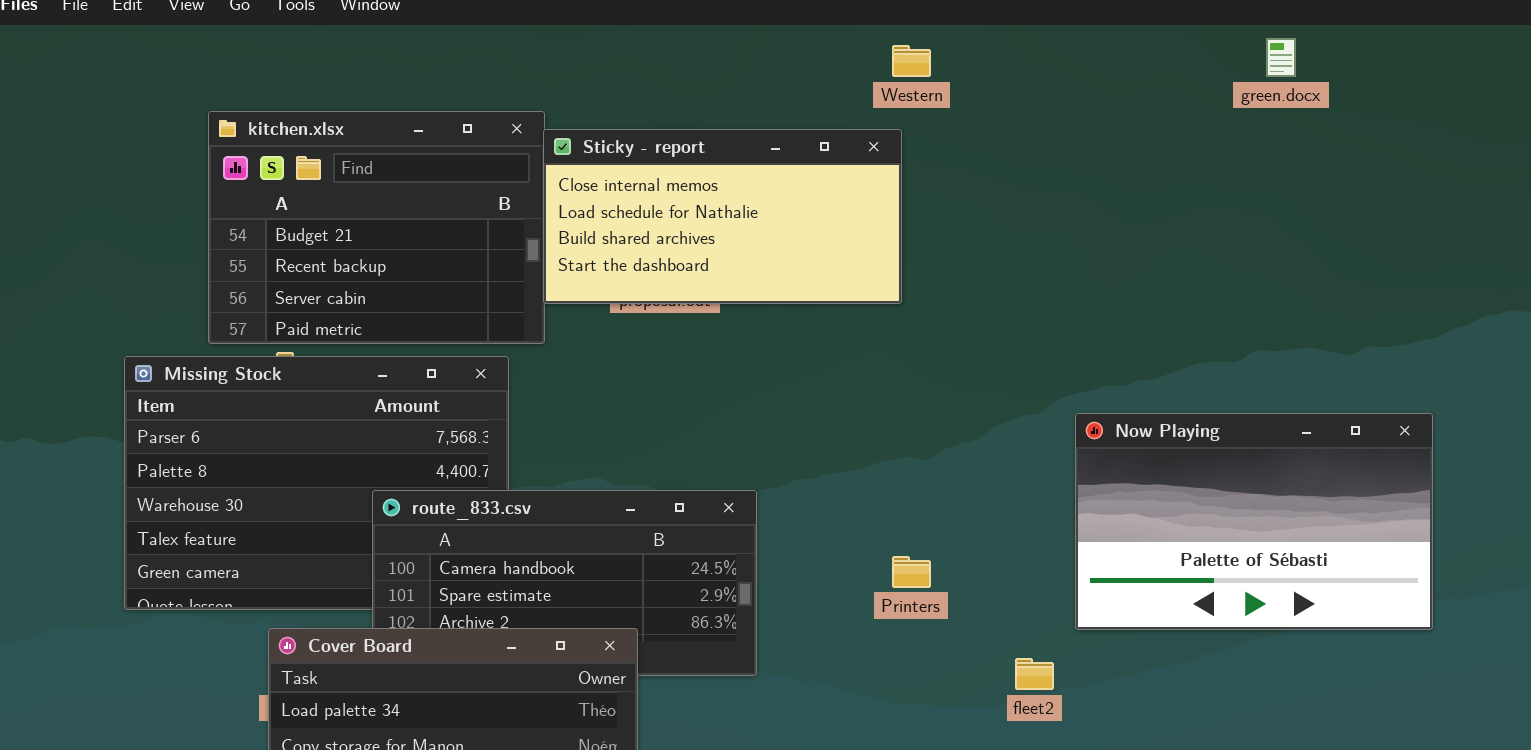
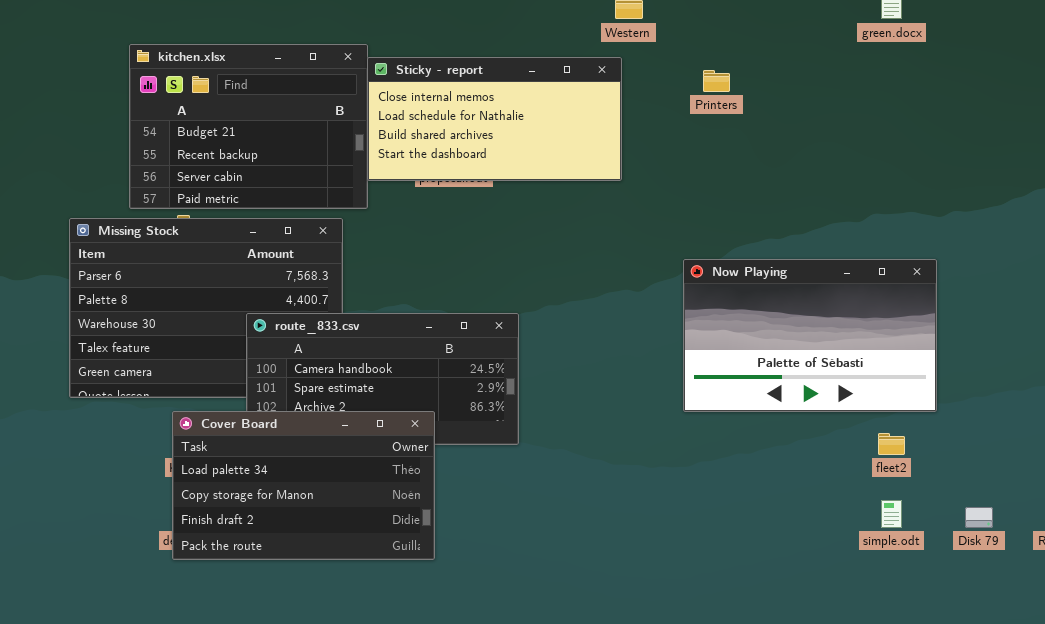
Now Playing: [1075,413,1433,630] -> [683,259,937,412], moved
Printers: [892,556,931,588] -> [703,70,730,92], moved
fleet2: [1015,658,1054,690] -> [878,433,905,455], moved

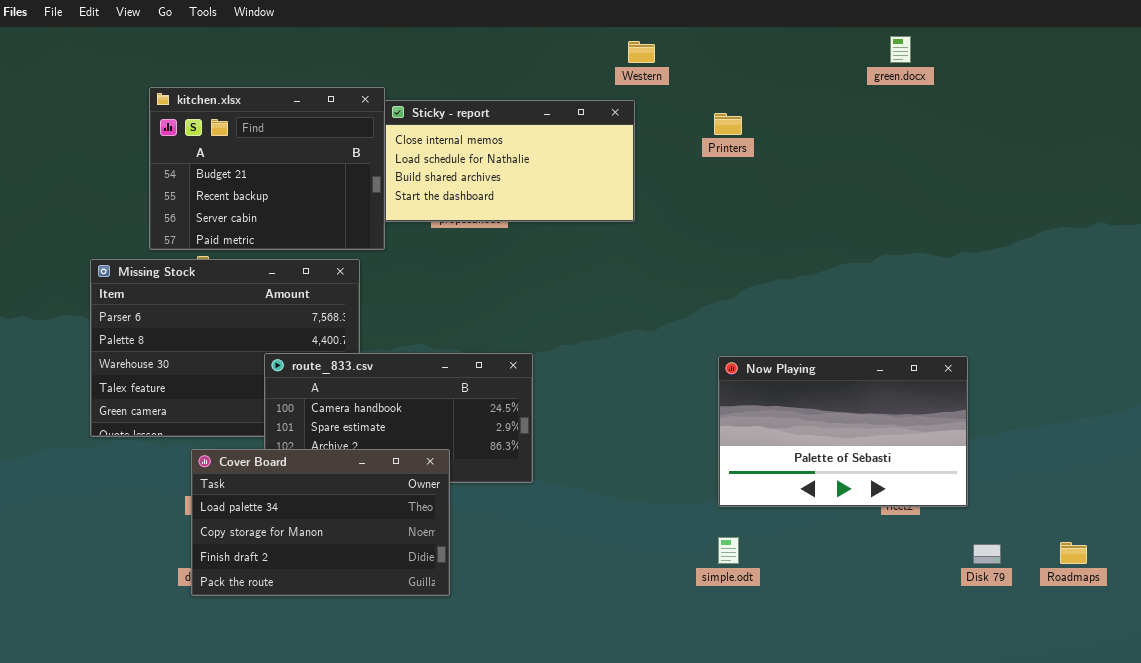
Now Playing: [683,259,937,412] -> [718,356,968,507], moved
simple.odt: [881,500,902,528] -> [718,537,739,564], moved

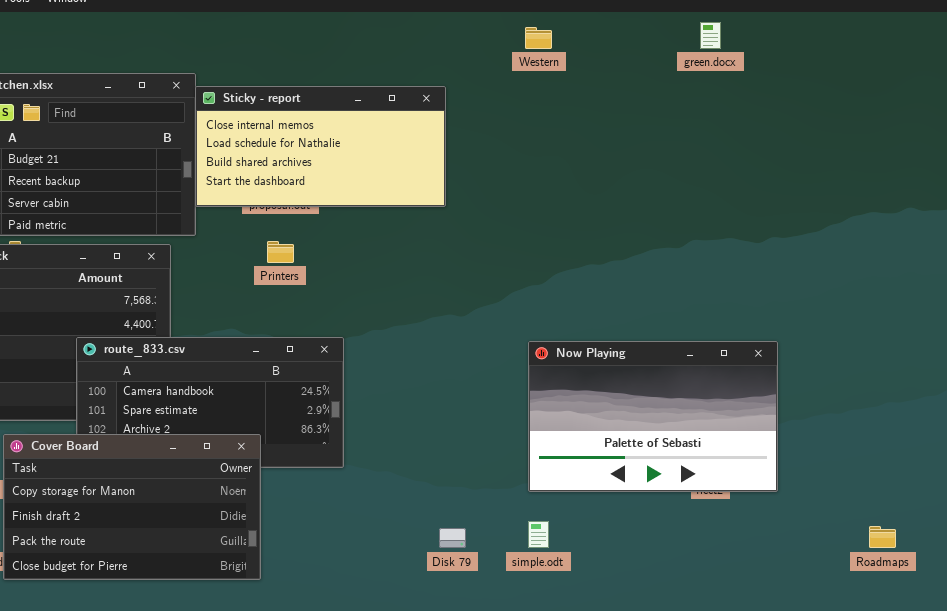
Western: [628,41,655,63] -> [525,27,552,49], moved
Printers: [714,113,742,135] -> [267,241,294,263], moved
Cover Board: [191,449,450,596] -> [3,434,261,580], scrolled down 1 row
Disk 79: [973,544,1001,564] -> [439,528,466,548], moved

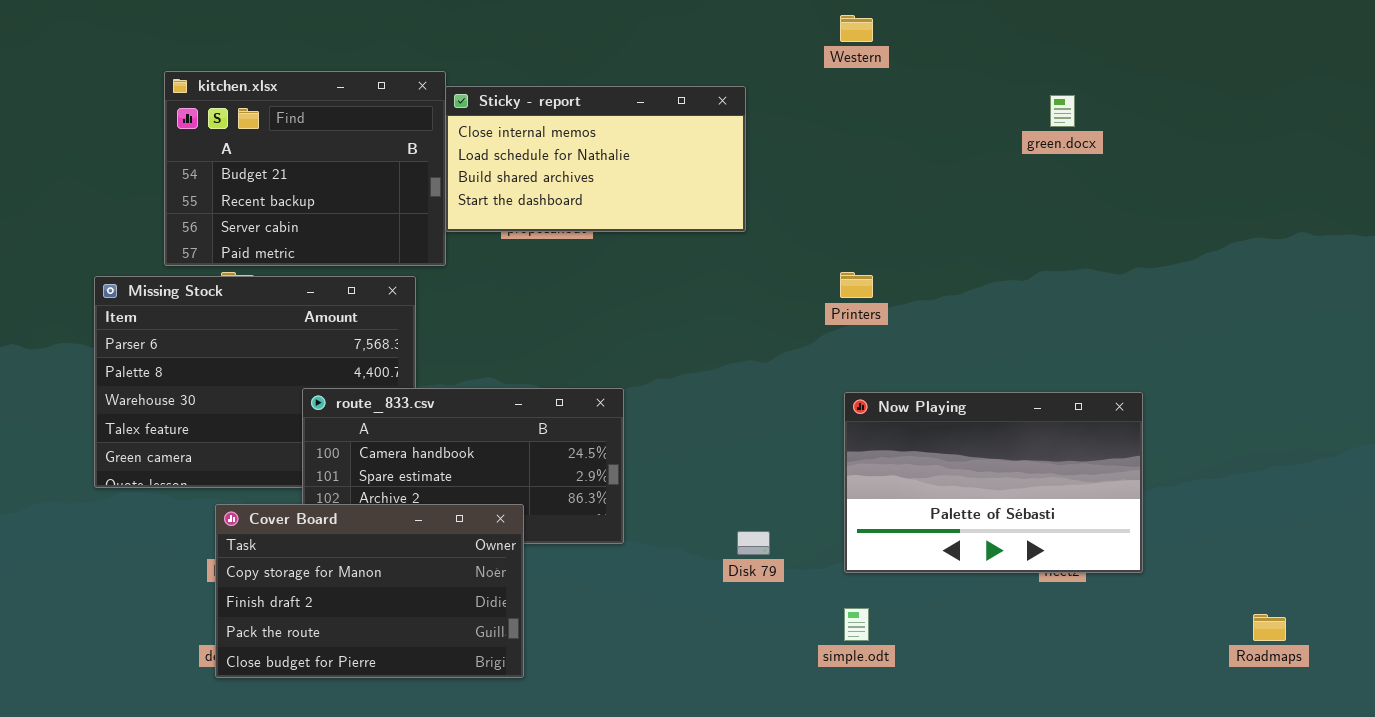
green.docx: [700,22,721,49] -> [1050,95,1075,127], moved
Printers: [267,241,294,263] -> [840,272,873,298], moved
Disk 79: [439,528,466,548] -> [737,531,770,555], moved

